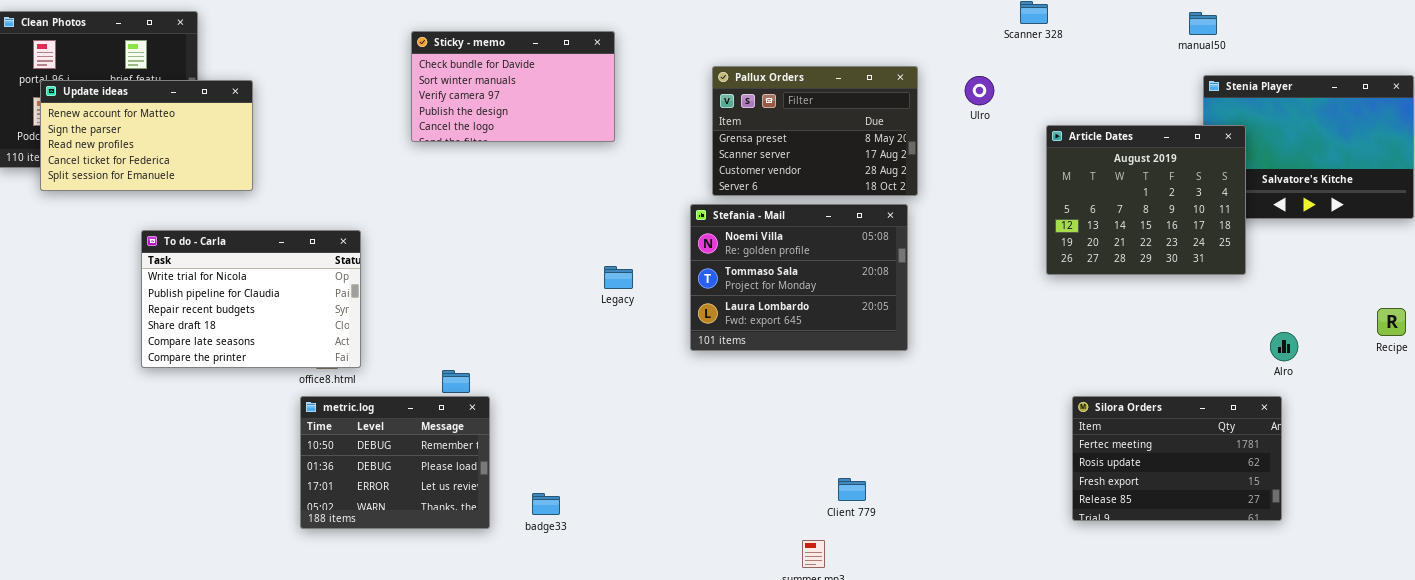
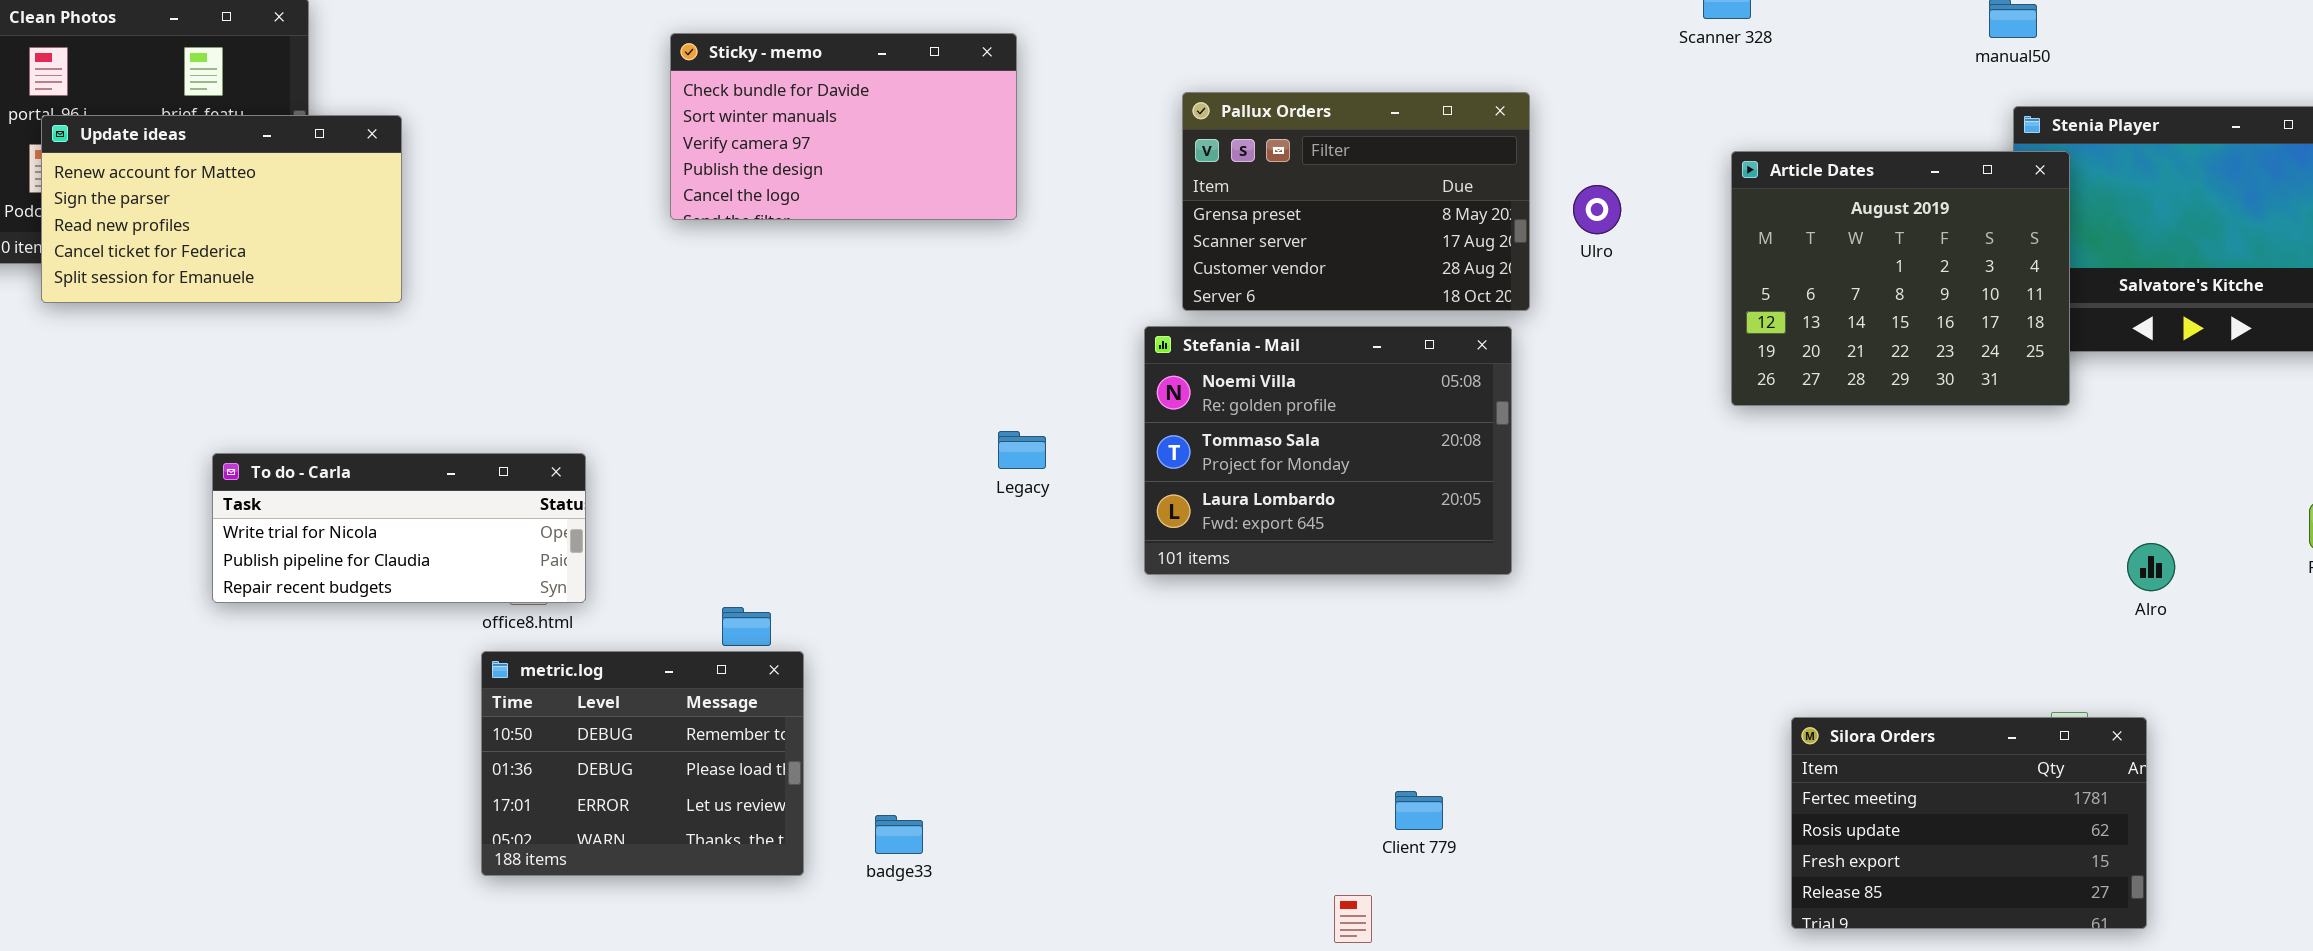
Ulro: [965,76,994,105] -> [1573,185,1621,234], moved
Article Dates: [1046,125,1246,275] -> [1731,151,2070,406], moved
To do - Carla: [141,230,361,368] -> [212,453,586,603], resized
Silora Orders: [1072,396,1282,521] -> [1791,717,2147,929], moved

